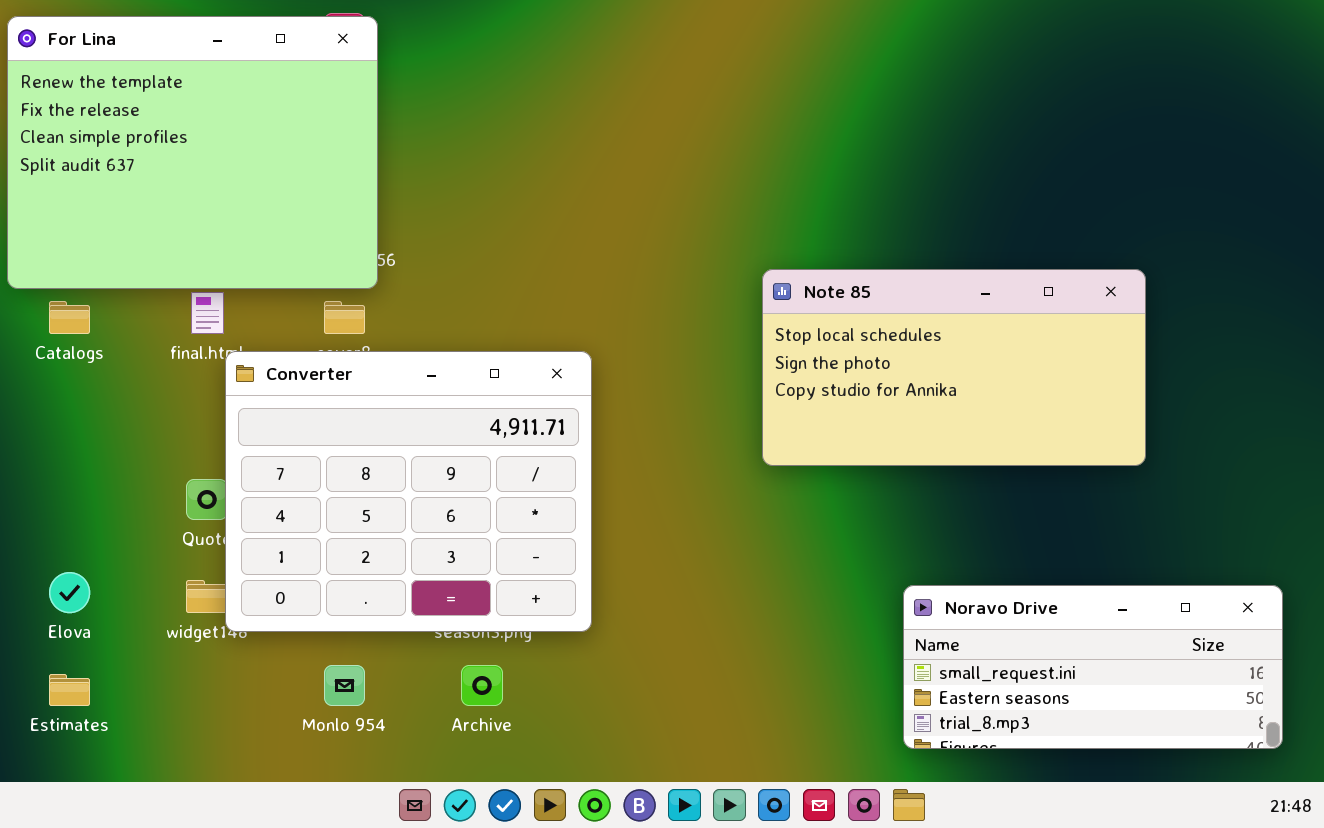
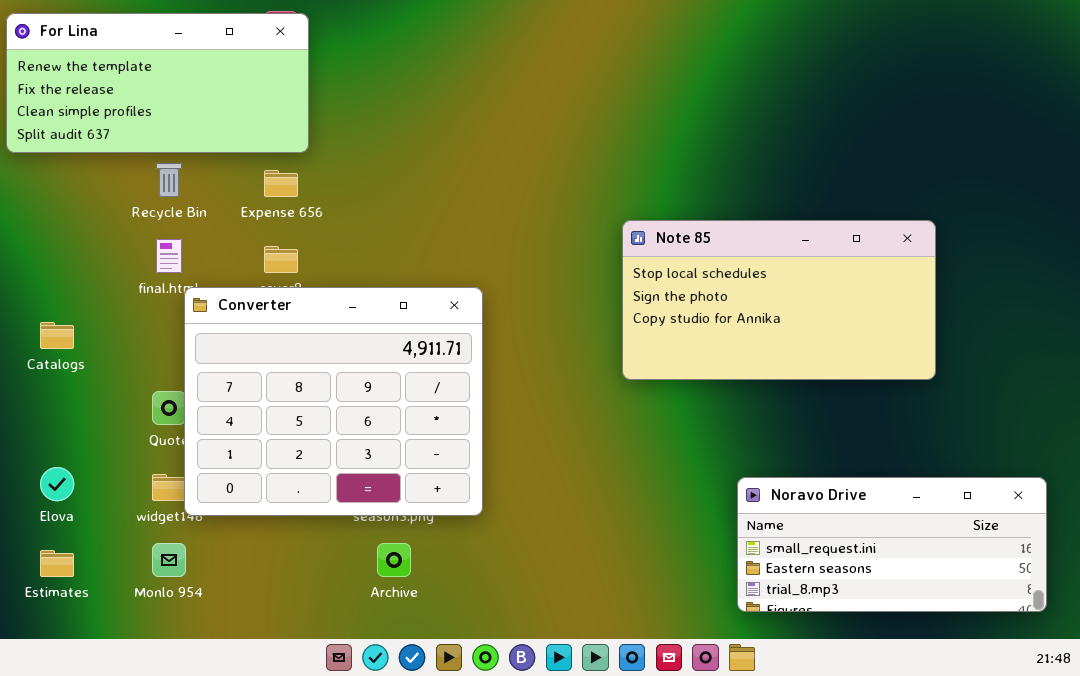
For Lina: [7,16,378,289] -> [6,13,309,153], resized
Catalogs: [49,301,90,334] -> [40,322,74,349], moved
Monlo 954: [324,665,365,706] -> [152,543,186,577], moved

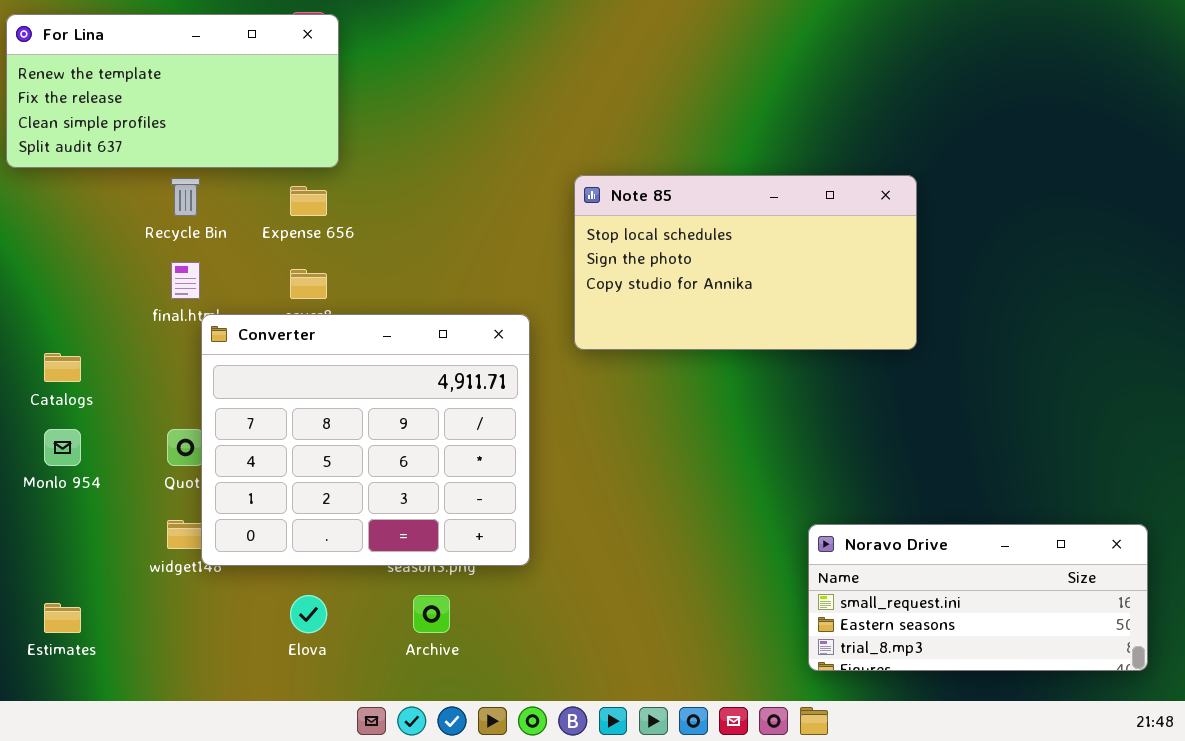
Note 85: [622,220,936,380] -> [574,175,917,350], moved
Elova: [40,467,74,501] -> [290,595,327,633], moved
Monlo 954: [152,543,186,577] -> [44,429,81,466], moved

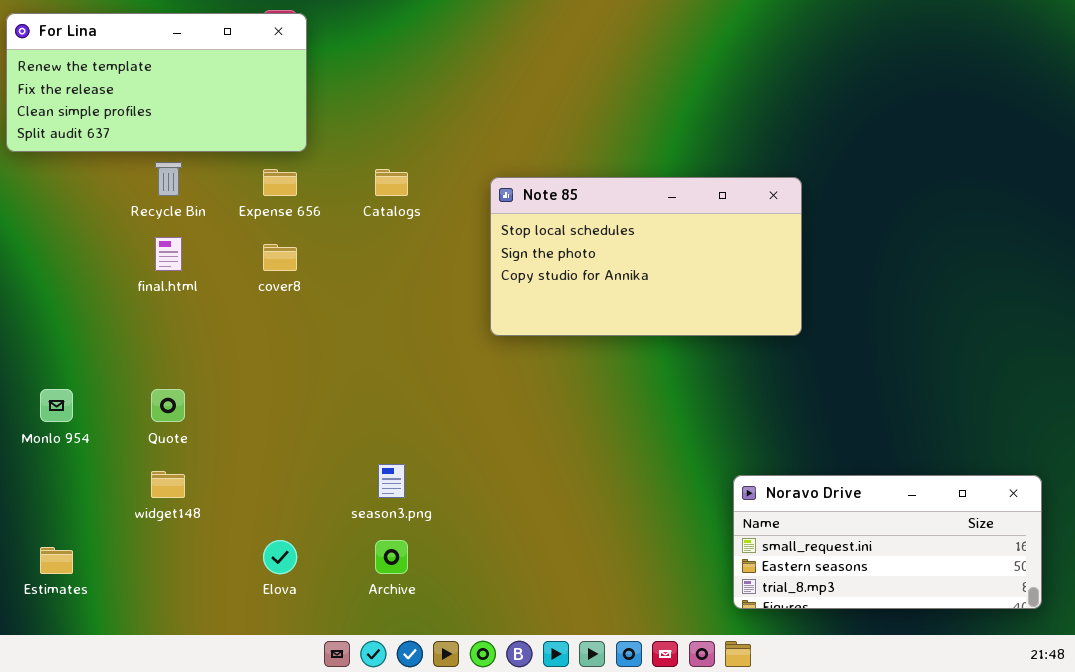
Note 85: [574,175,917,350] -> [490,177,802,336], moved
Converter: [201,314,530,566] -> none, closed
Catalogs: [44,353,81,382] -> [375,169,408,196], moved

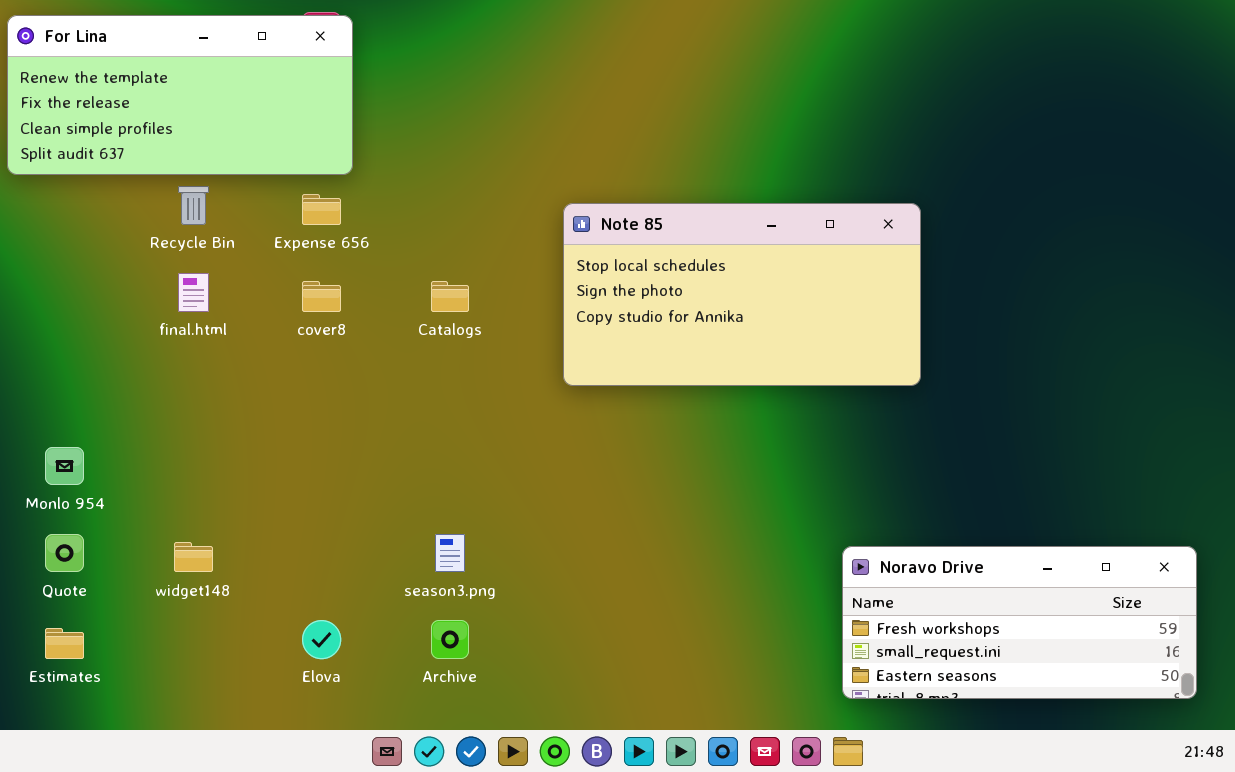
Catalogs: [375,169,408,196] -> [431,281,469,312], moved
Quote: [151,389,185,422] -> [45,534,84,572], moved
Noravo Drive: [733,475,1042,609] -> [842,546,1197,699], scrolled up 1 row

